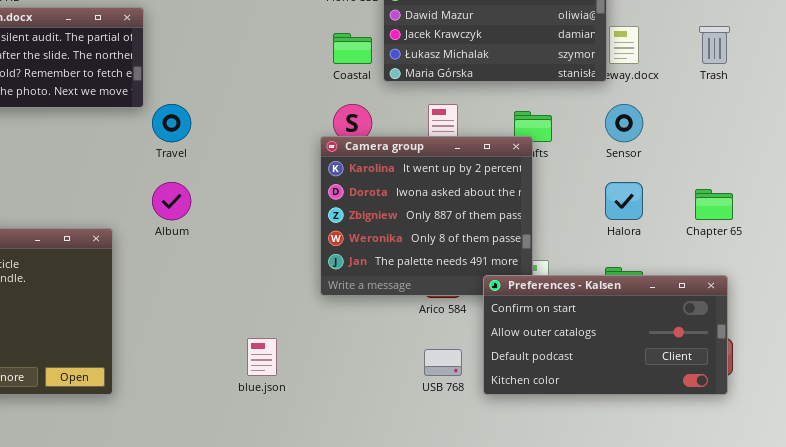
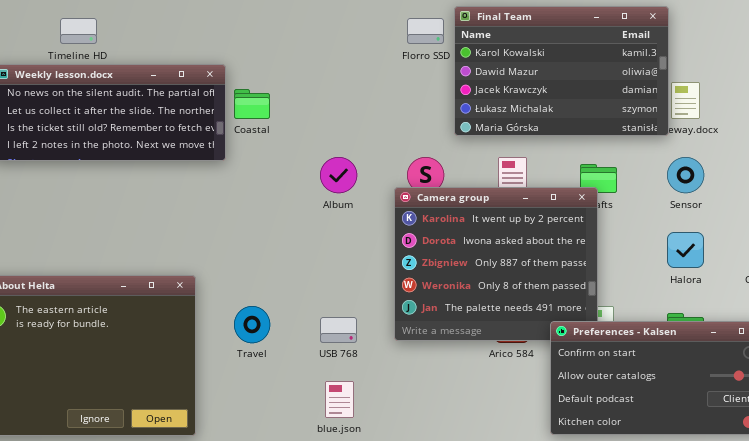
Coastal: [333,33,372,64] -> [234,89,270,119], moved
Travel: [152,104,191,142] -> [234,306,270,343], moved
Album: [152,182,191,220] -> [320,157,357,193], moved
USB 768: [424,349,462,376] -> [320,317,357,343], moved

